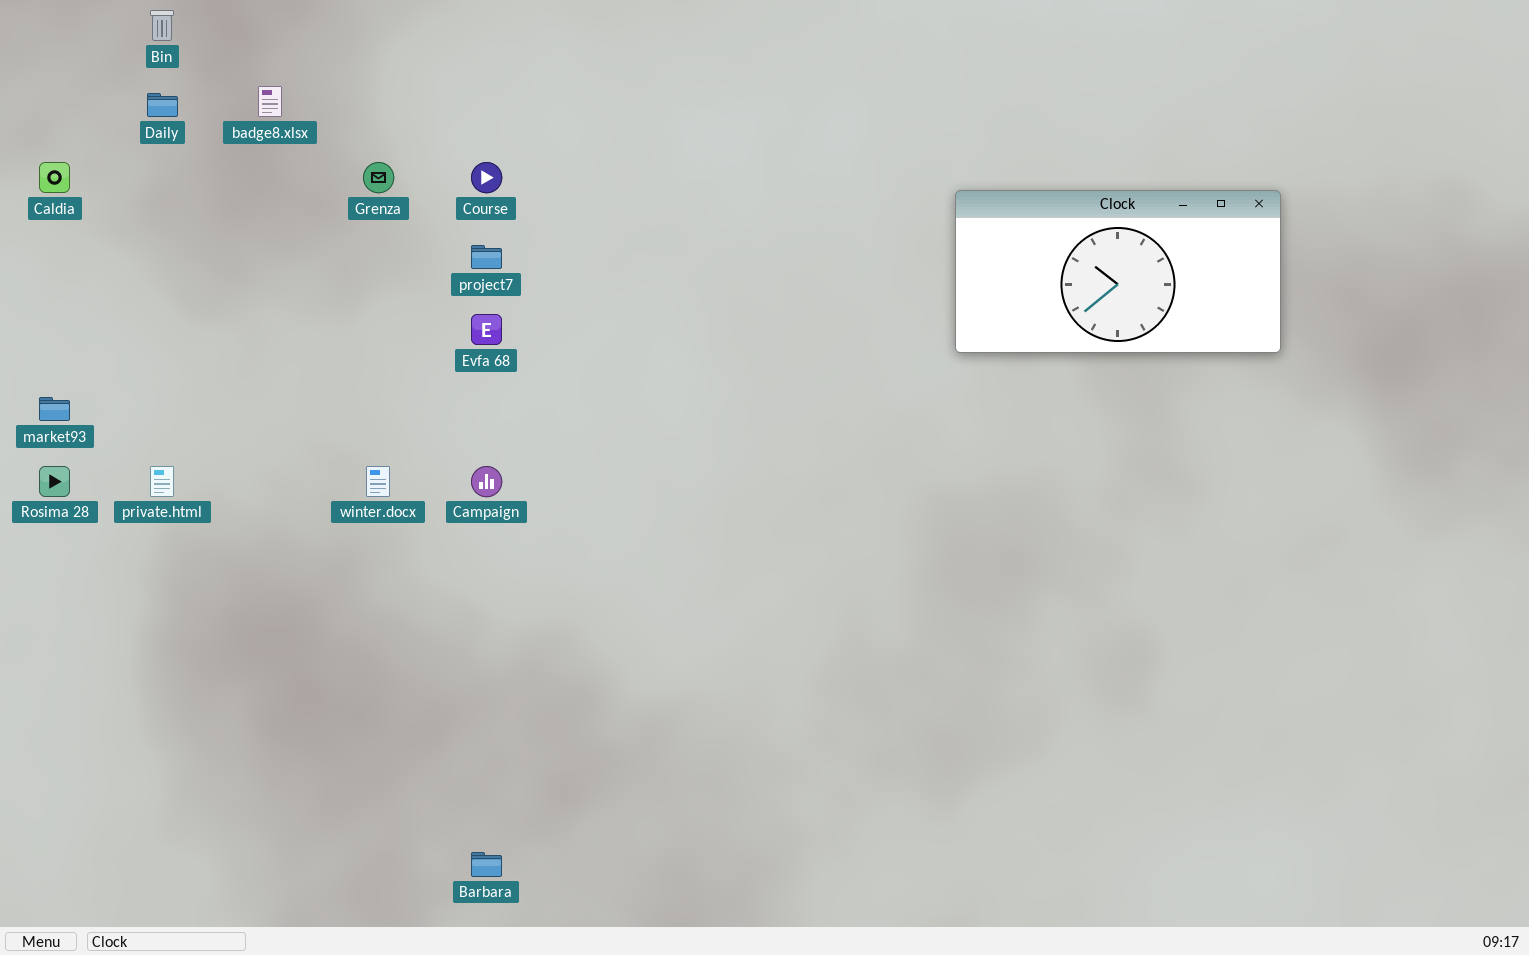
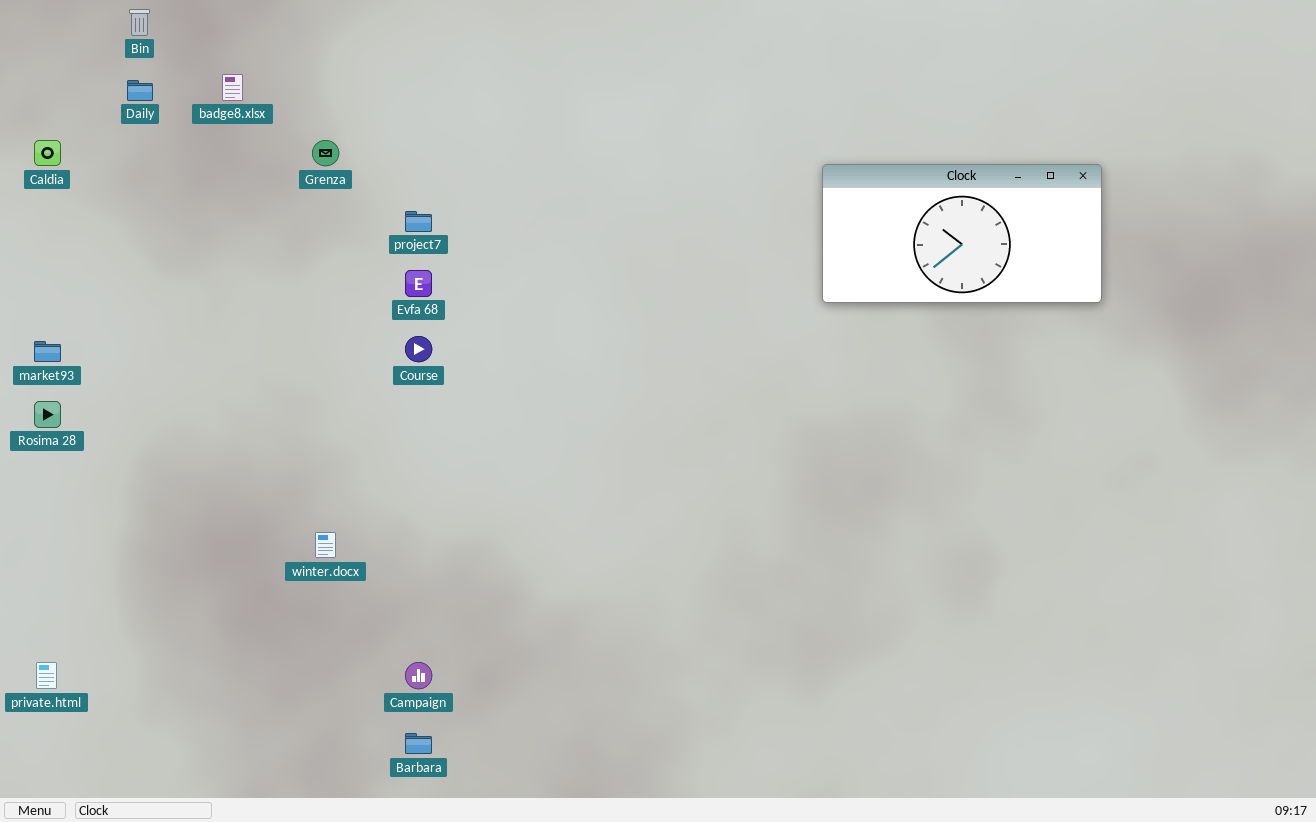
Course: [471,162,502,193] -> [405,336,432,362], moved
private.html: [150,466,174,497] -> [36,662,57,689], moved
winter.docx: [366,466,390,497] -> [315,532,336,558], moved
Campaign: [471,466,502,497] -> [405,662,432,689], moved

